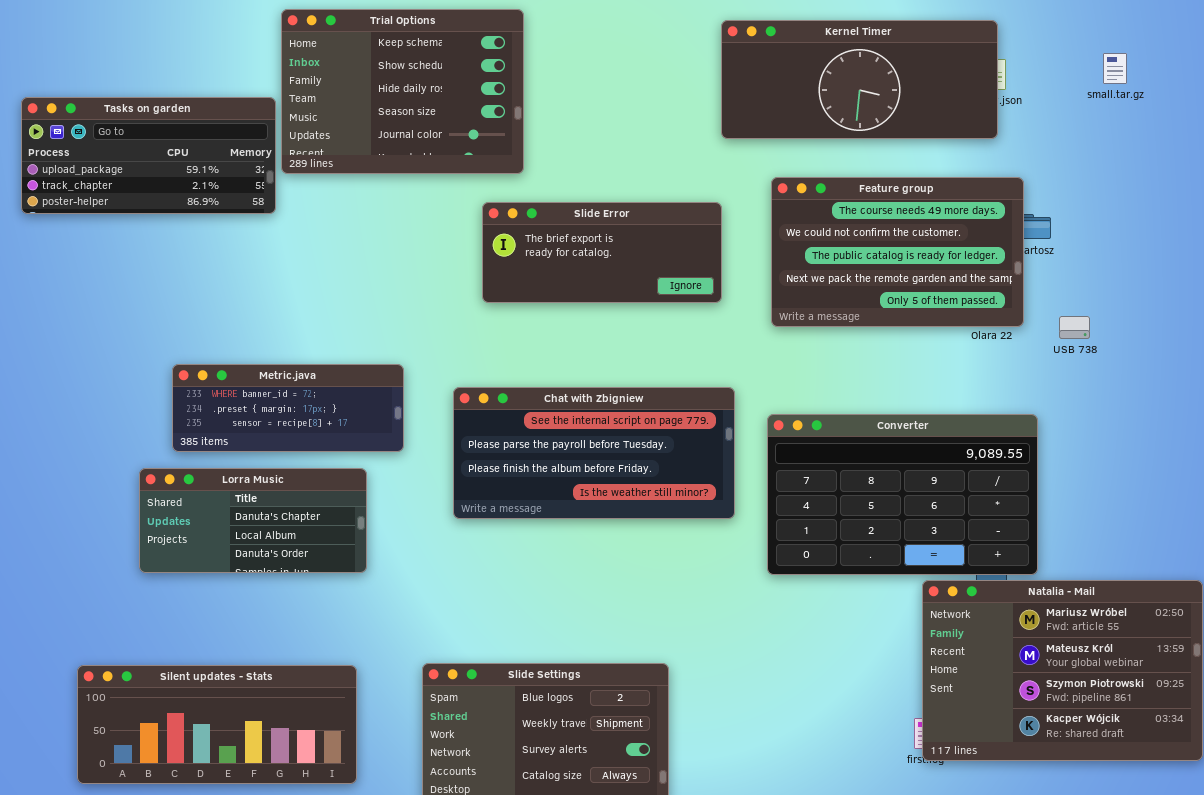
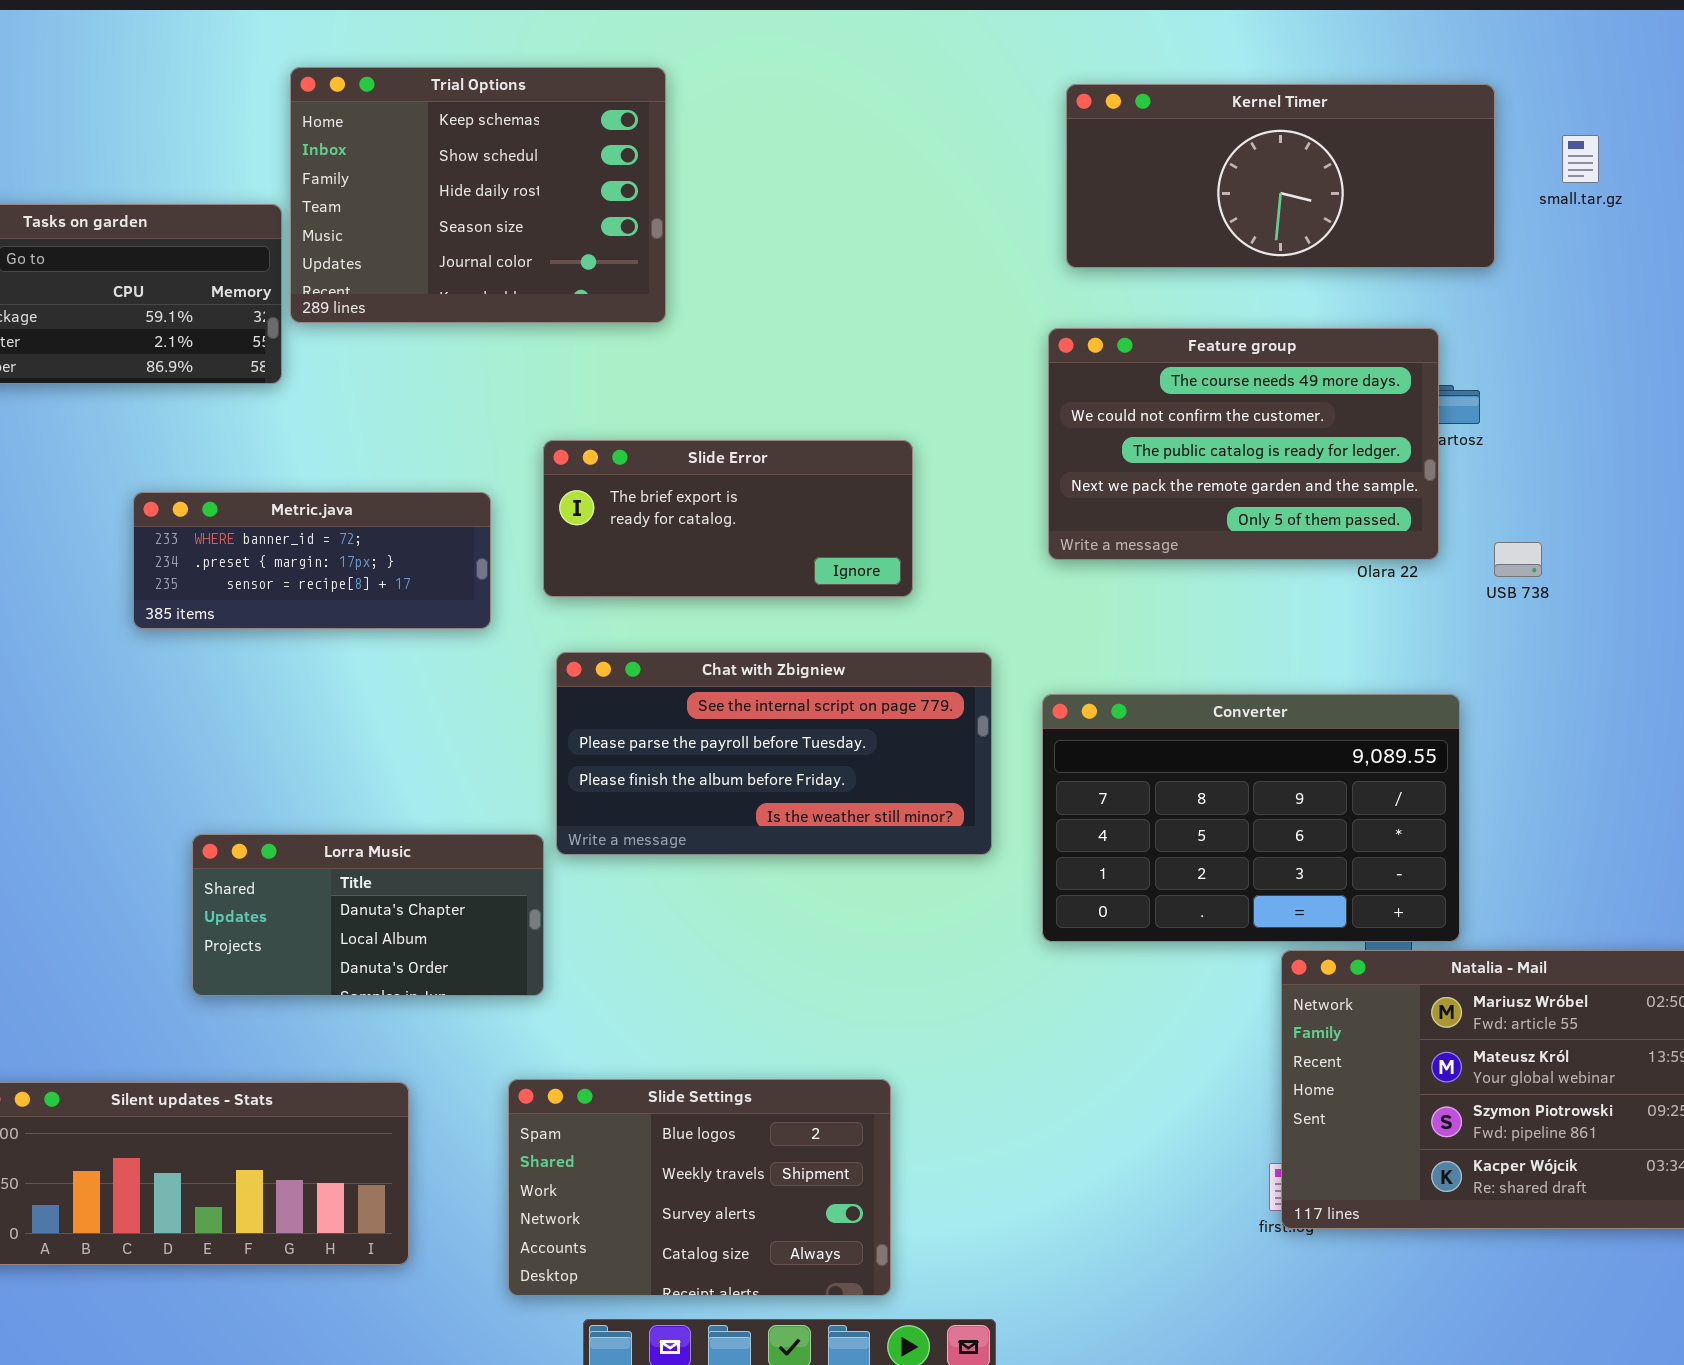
Kernel Timer: [721,20,998,139] -> [1066,84,1495,268], moved
Slide Error: [482,202,722,303] -> [543,440,913,597], moved
Metric.java: [172,364,404,452] -> [133,492,491,629], moved
Lorra Music: [139,468,367,573] -> [192,834,544,996], moved

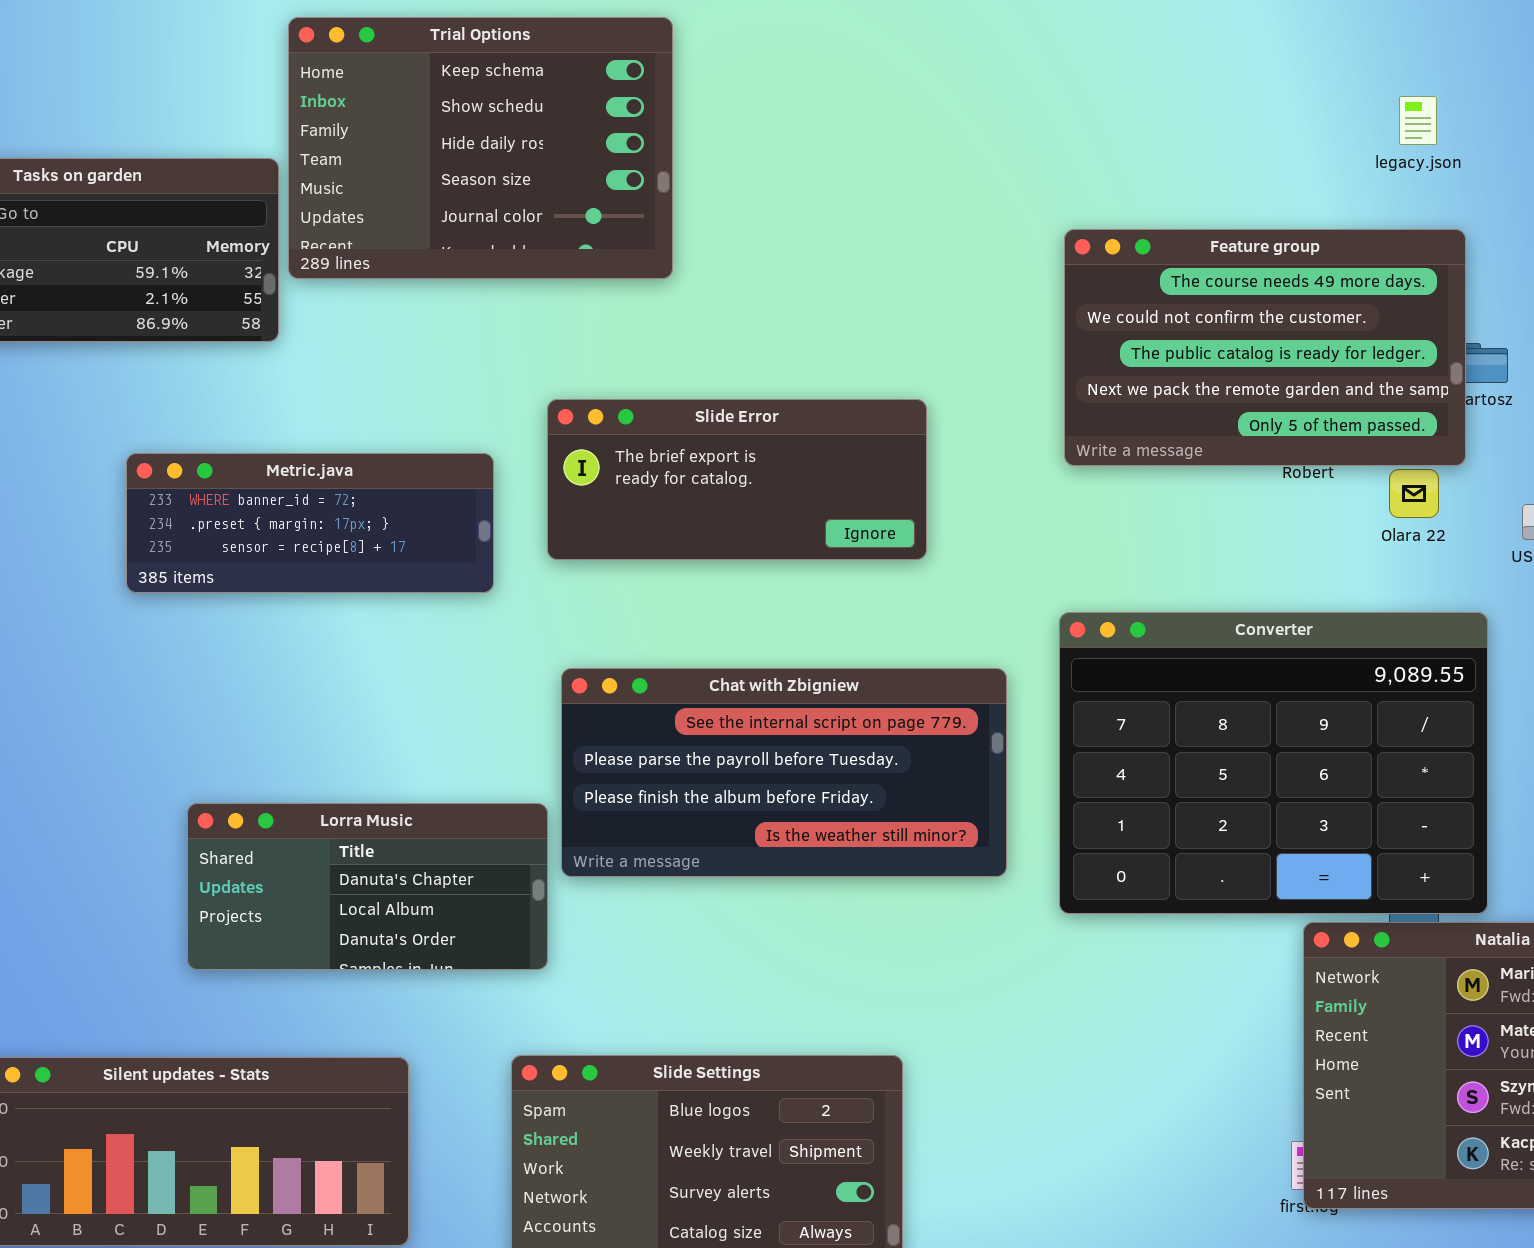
Kernel Timer: [1066,84,1495,268] -> none, closed
Feature group: [1048,328,1439,560] -> [1064,229,1466,466], moved
Chat with Zbigniew: [556,652,992,855] -> [561,668,1007,877], moved
Converter: [1042,694,1460,942] -> [1059,612,1488,914], resized

